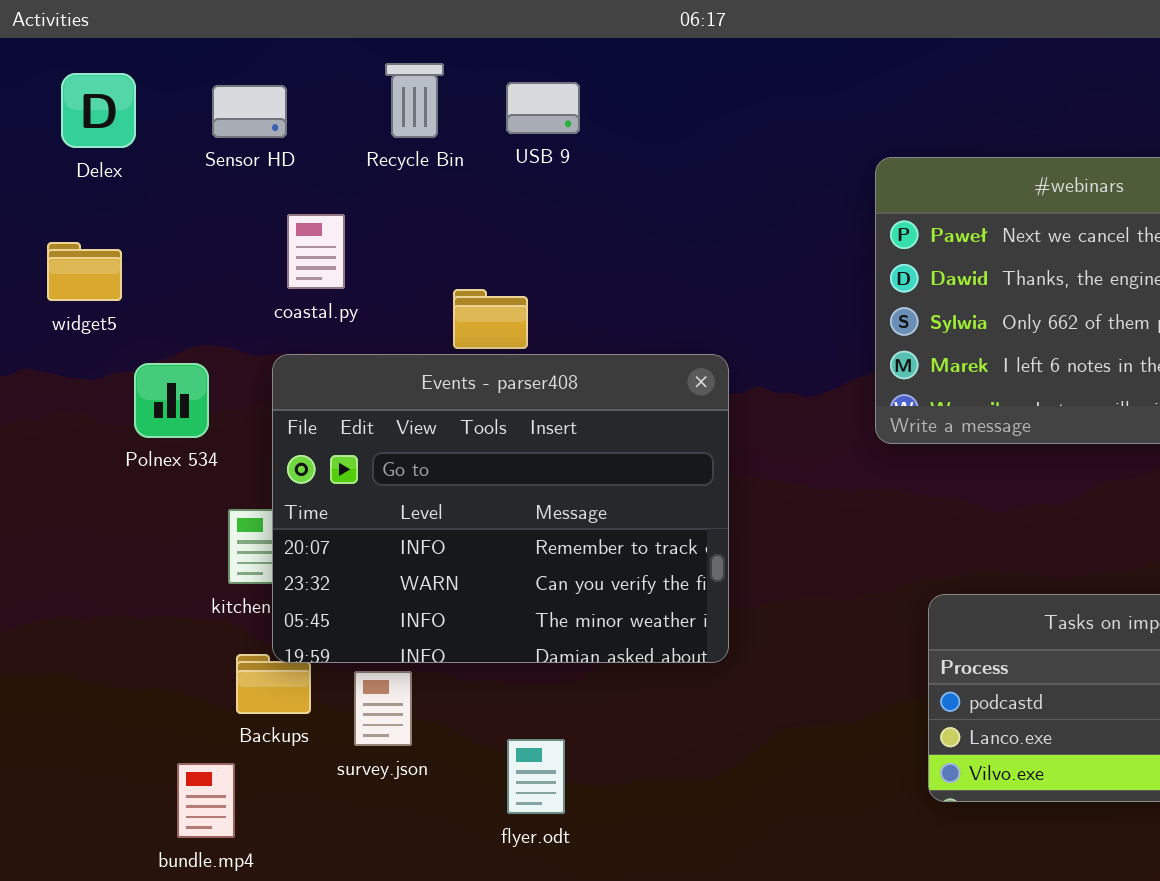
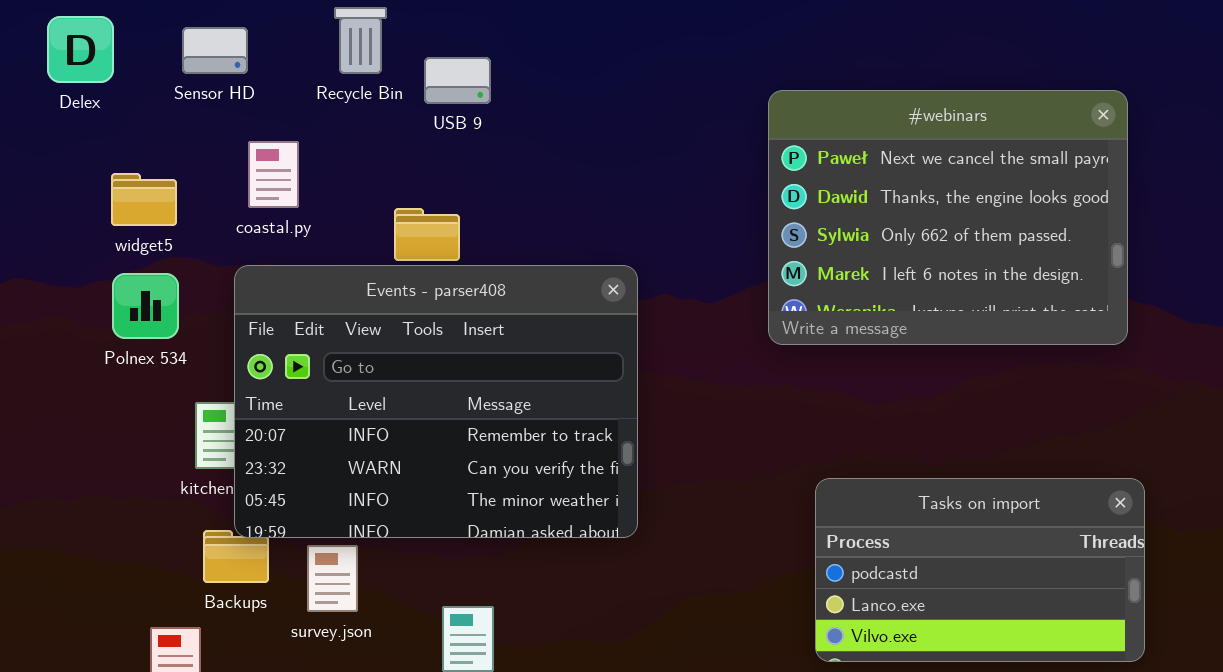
USB 9: [506,82,580,134] -> [424,57,491,104], moved
widget5: [47,242,122,301] -> [111,173,177,226], moved

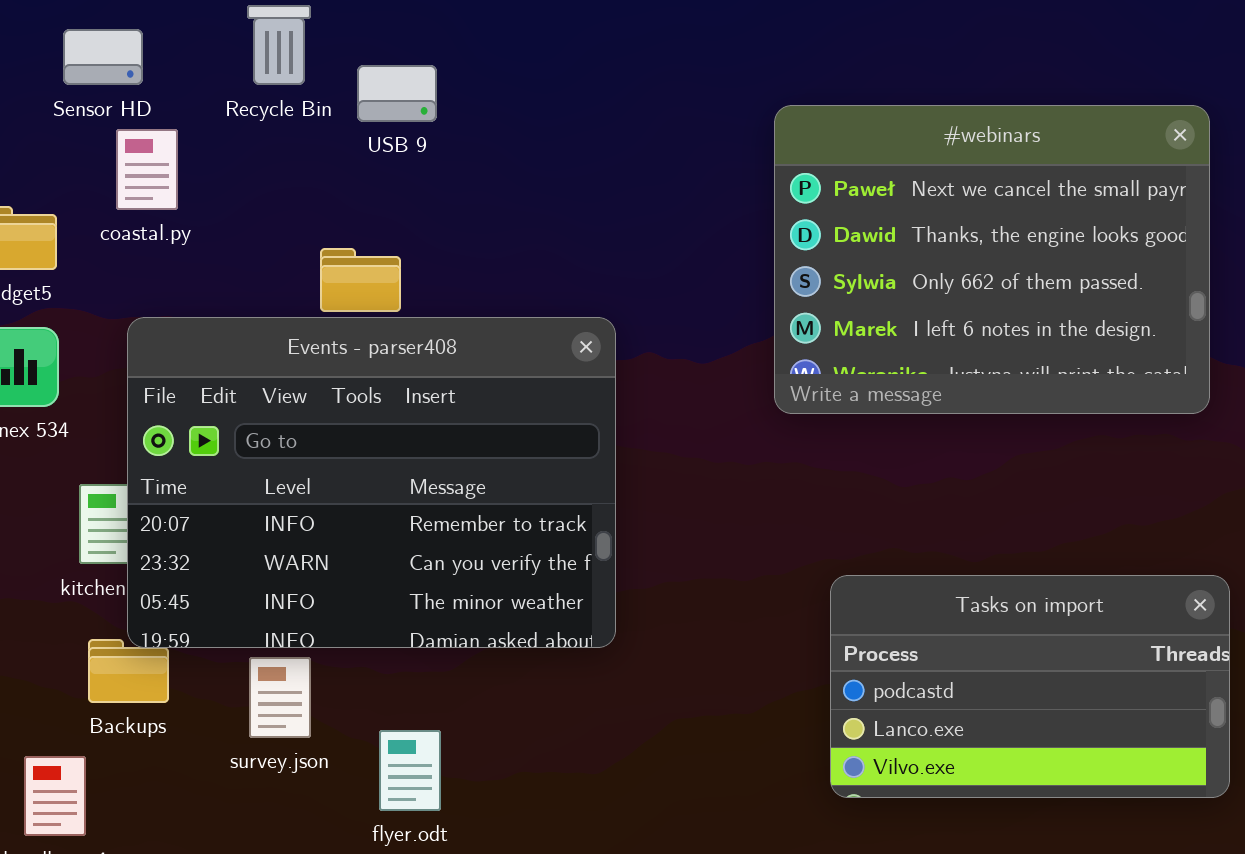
coastal.py: [248,141,299,208] -> [116,129,178,210], moved
survey.json: [307,545,358,612] -> [249,657,311,738], moved

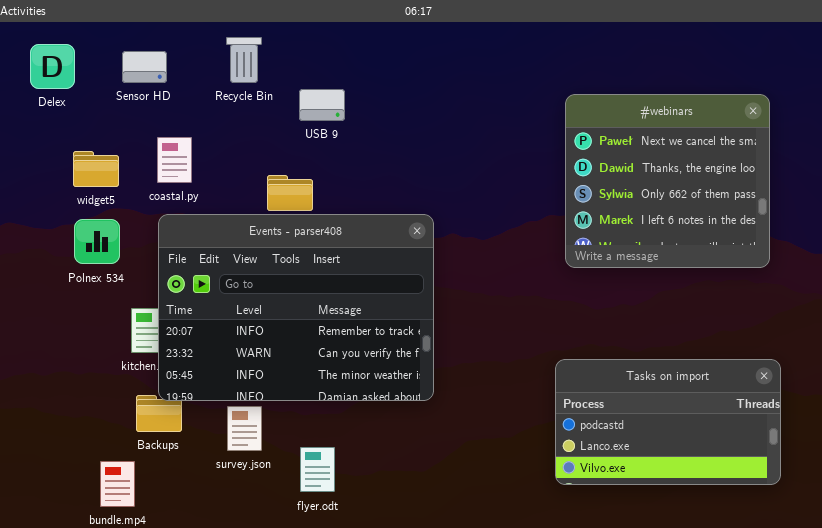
USB 9: [357,65,437,122] -> [299,89,345,121], moved
#webinars: [774,105,1210,414] -> [565,94,770,268], resized
coastal.py: [116,129,178,210] -> [157,137,192,183], moved

